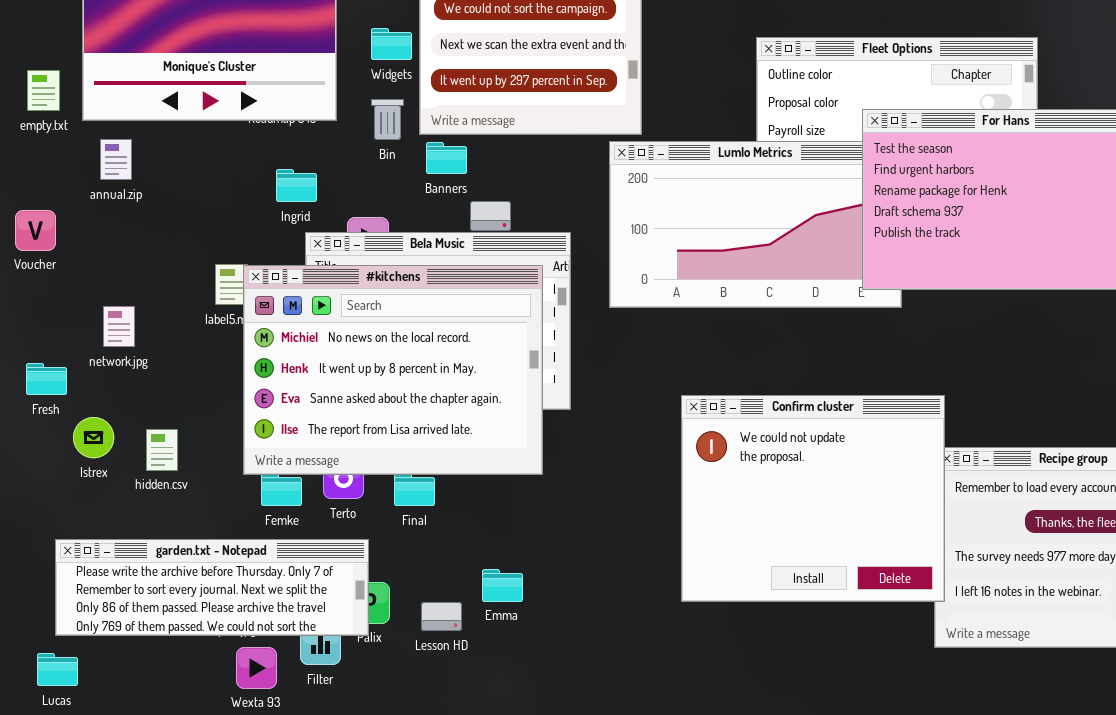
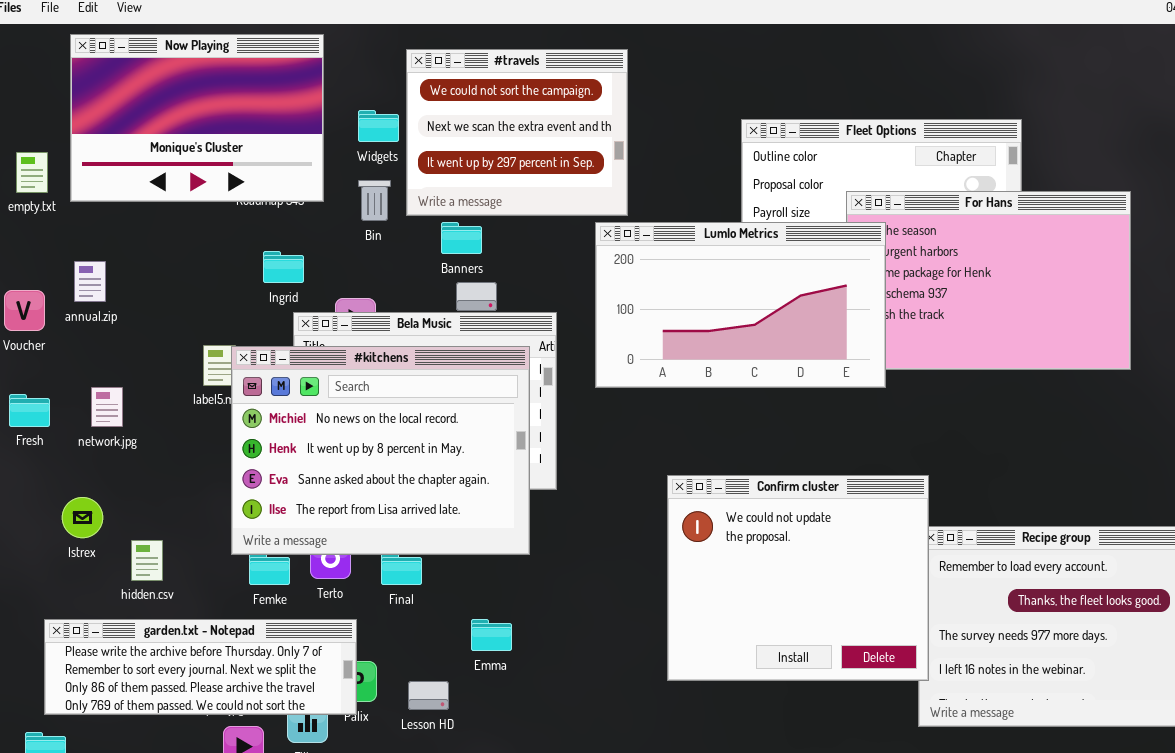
annual.zip: [100,139,132,180] -> [74,261,106,302], moved
Lumlo Metrics: [609,141,902,308] -> [595,222,886,388], raised
Banners: [426,142,467,174] -> [441,222,482,254], moved
Fresh: [26,363,67,395] -> [9,394,50,427], moved
hidden.csv: [146,429,178,471] -> [131,540,163,581], moved
Emma: [482,569,523,602] -> [471,619,512,651], moved

